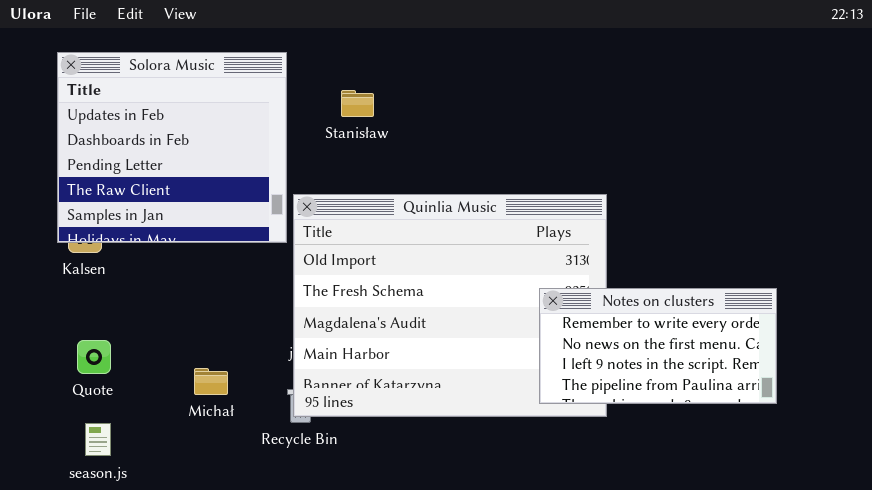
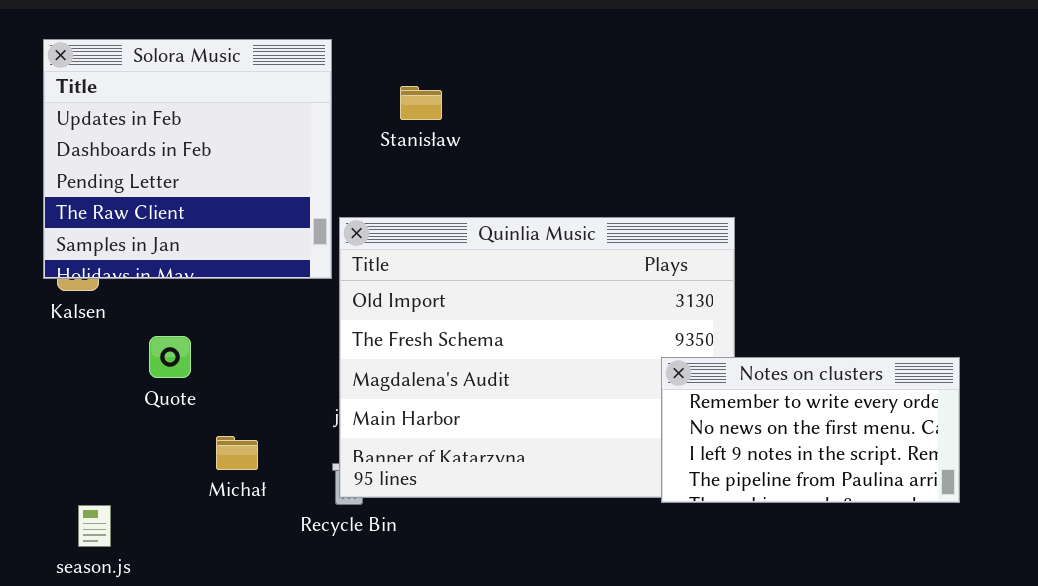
Notes on clusters: [539,288,777,404] -> [661,357,960,503], moved
Quote: [77,340,111,374] -> [149,336,191,378], moved

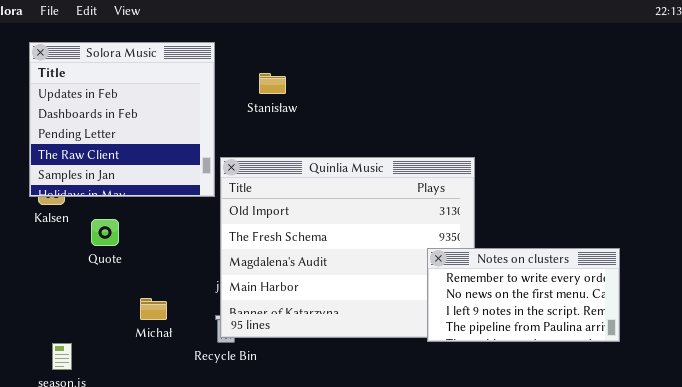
Quote: [149,336,191,378] -> [91,219,119,246], moved

